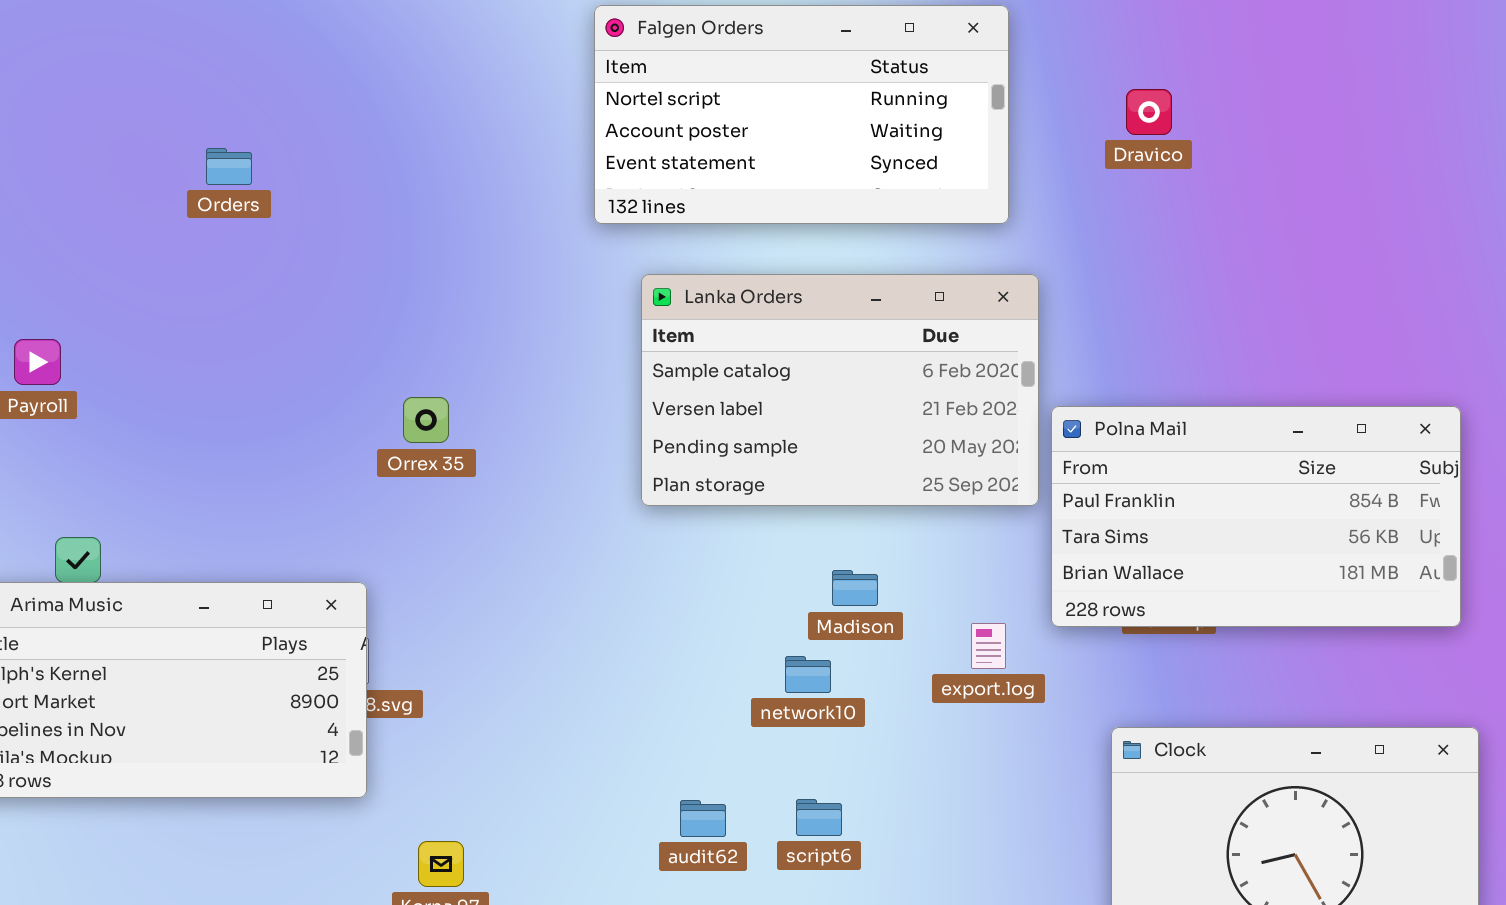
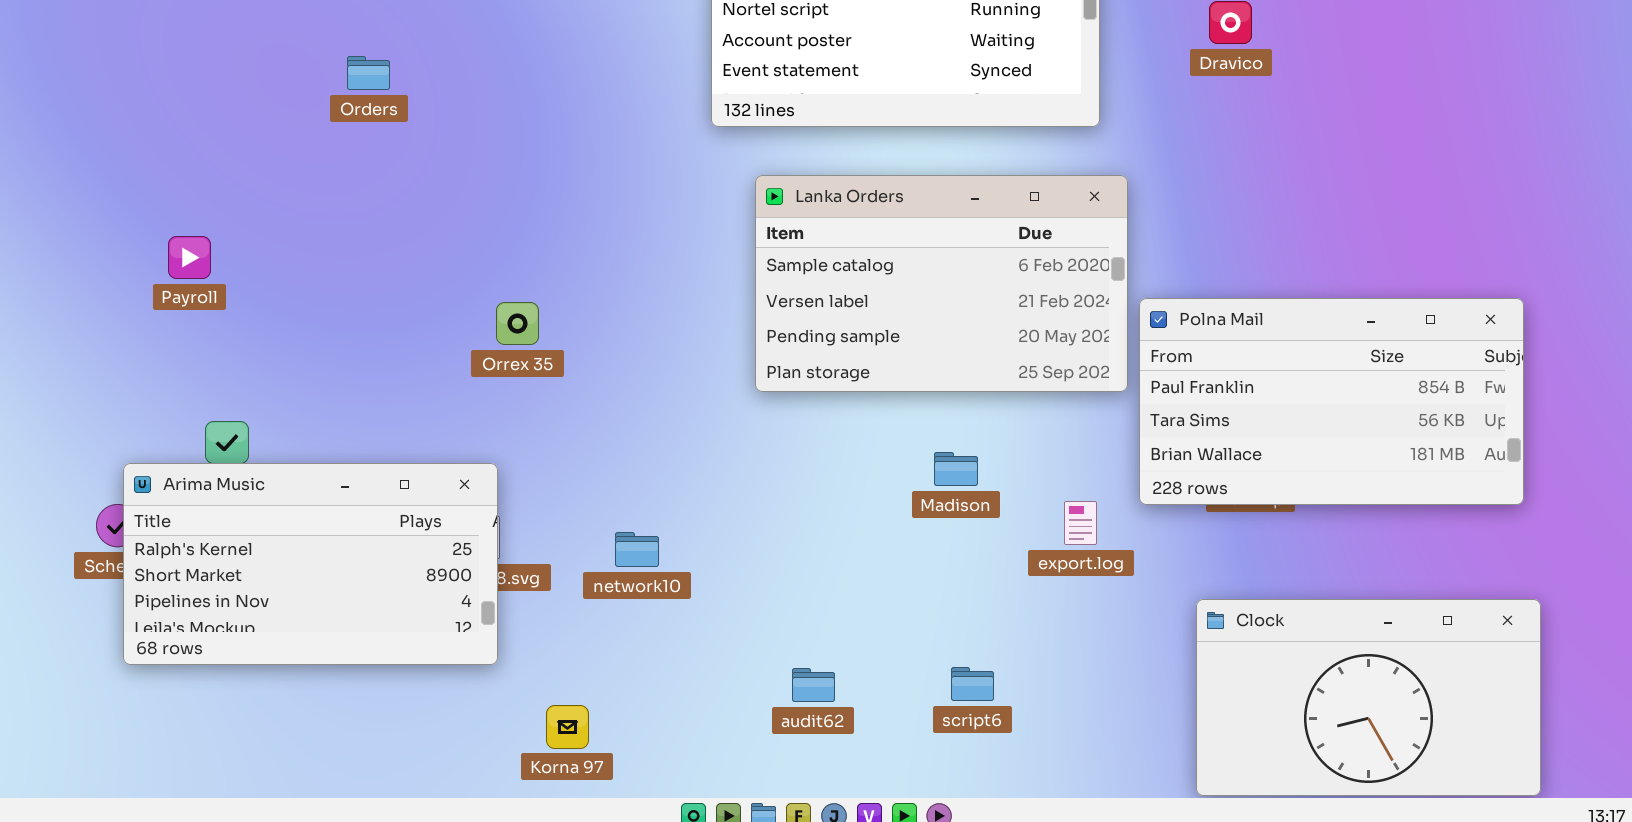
Orrex 35: [403,397,449,443] -> [496,302,539,345], moved
network10: [785,656,831,693] -> [615,532,659,567], moved
script6: [796,799,842,836] -> [951,667,994,701], moved

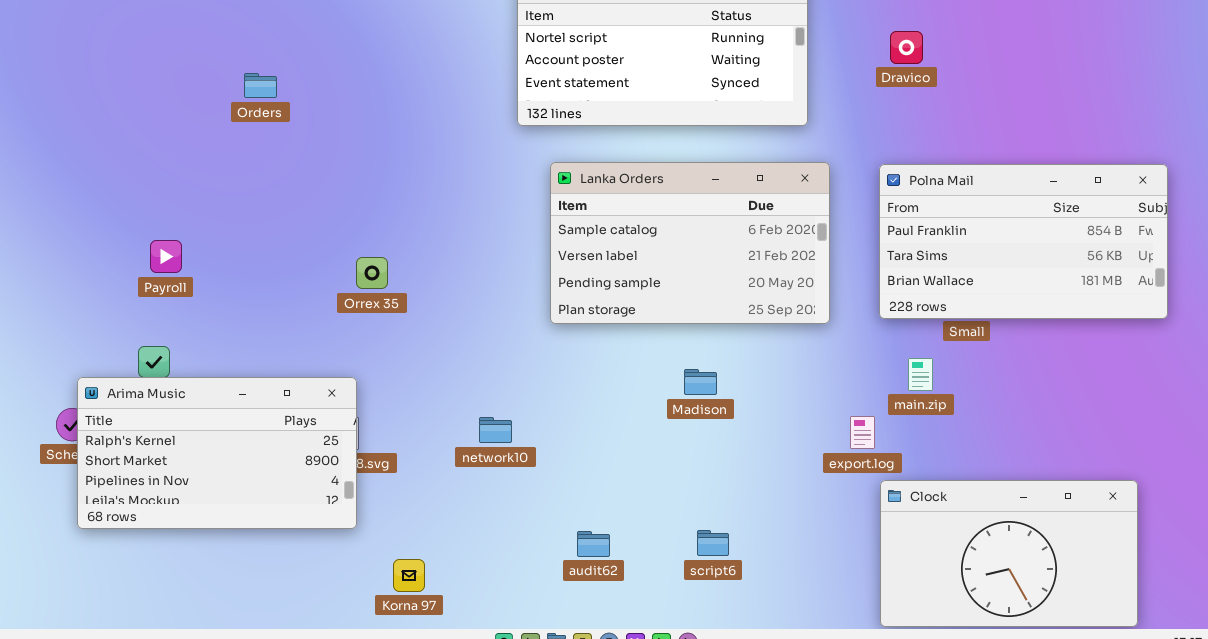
Payroll: [168,236,211,279] -> [150,240,182,273], moved
Polna Mail: [1139,298,1524,505] -> [879,164,1168,319], moved
export.log: [1064,501,1097,545] -> [850,416,875,449], moved
network10: [615,532,659,567] -> [479,417,512,443], moved

